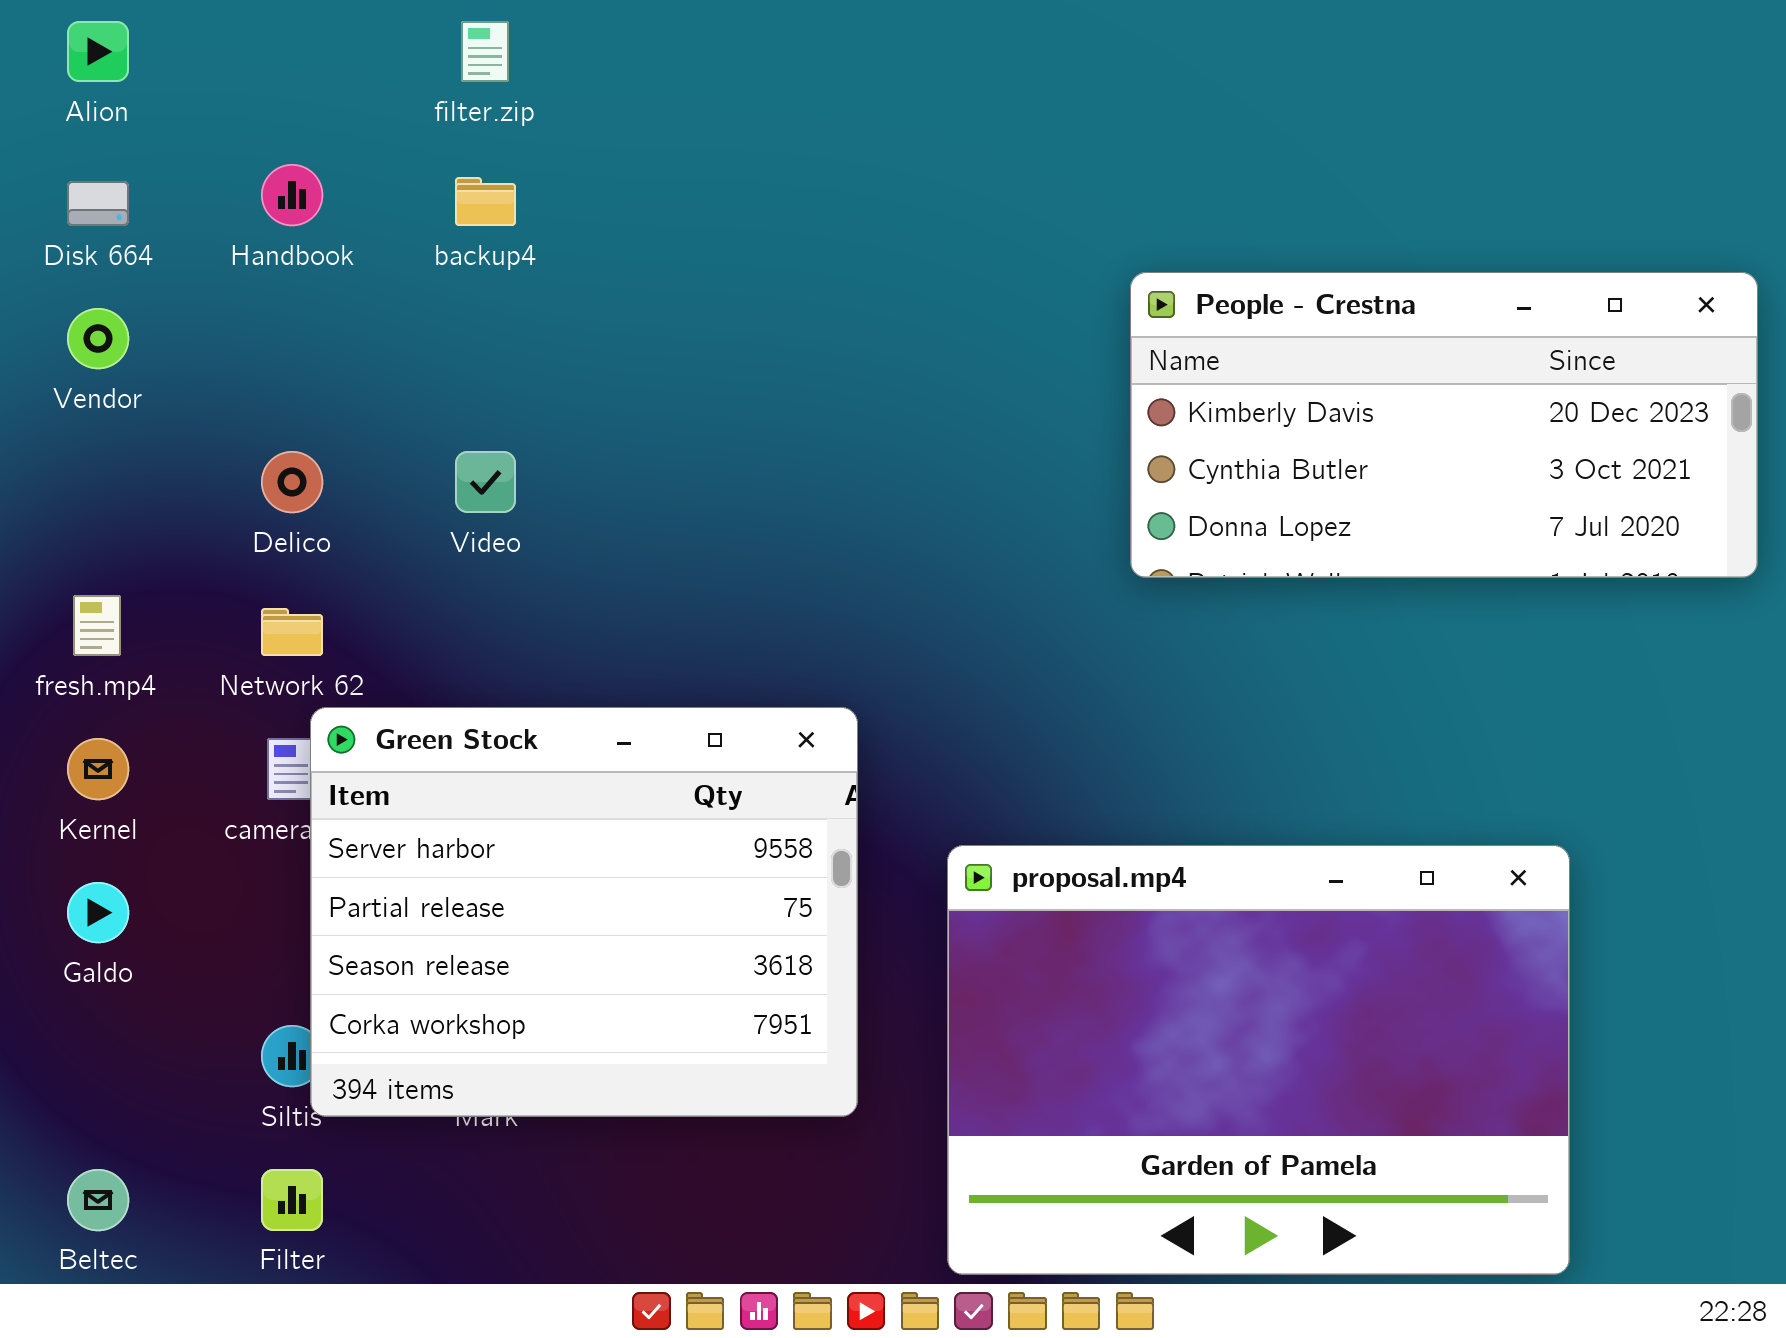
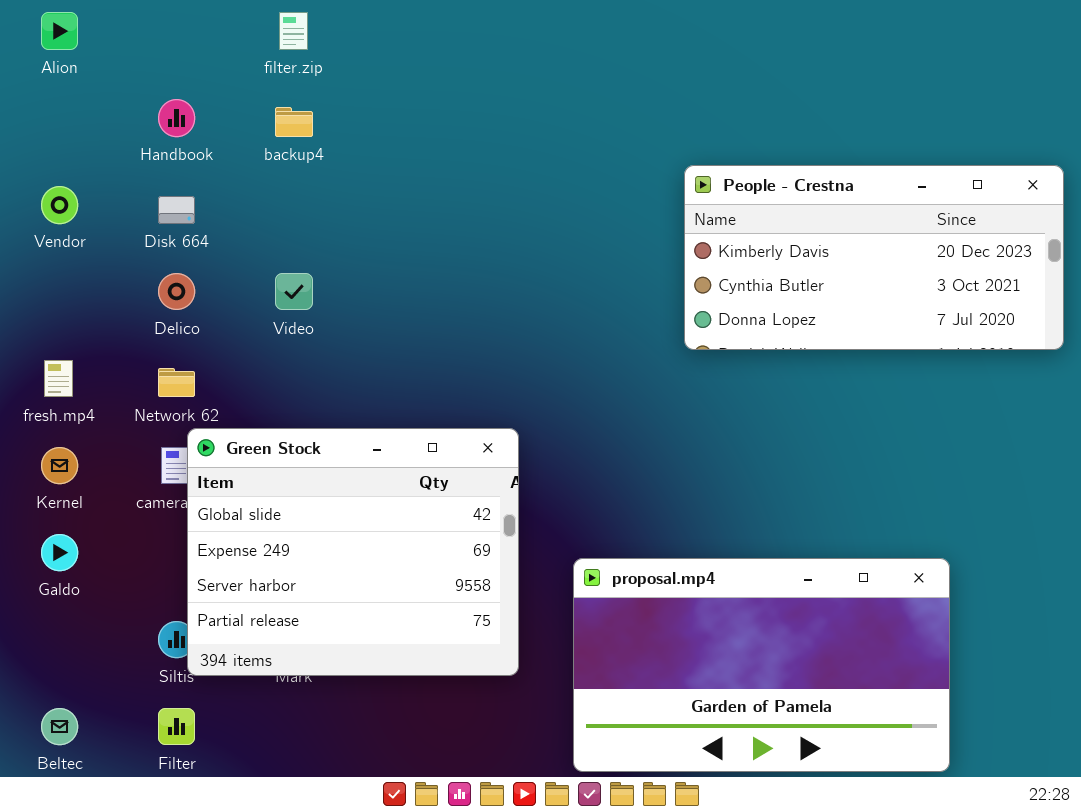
Disk 664: [67,181,129,226] -> [158,196,195,224], moved
Green Stock: [310,707,858,1117] -> [187,428,519,676], scrolled up 2 rows
proposal.mp4: [947,845,1570,1275] -> [573,558,950,772], resized

